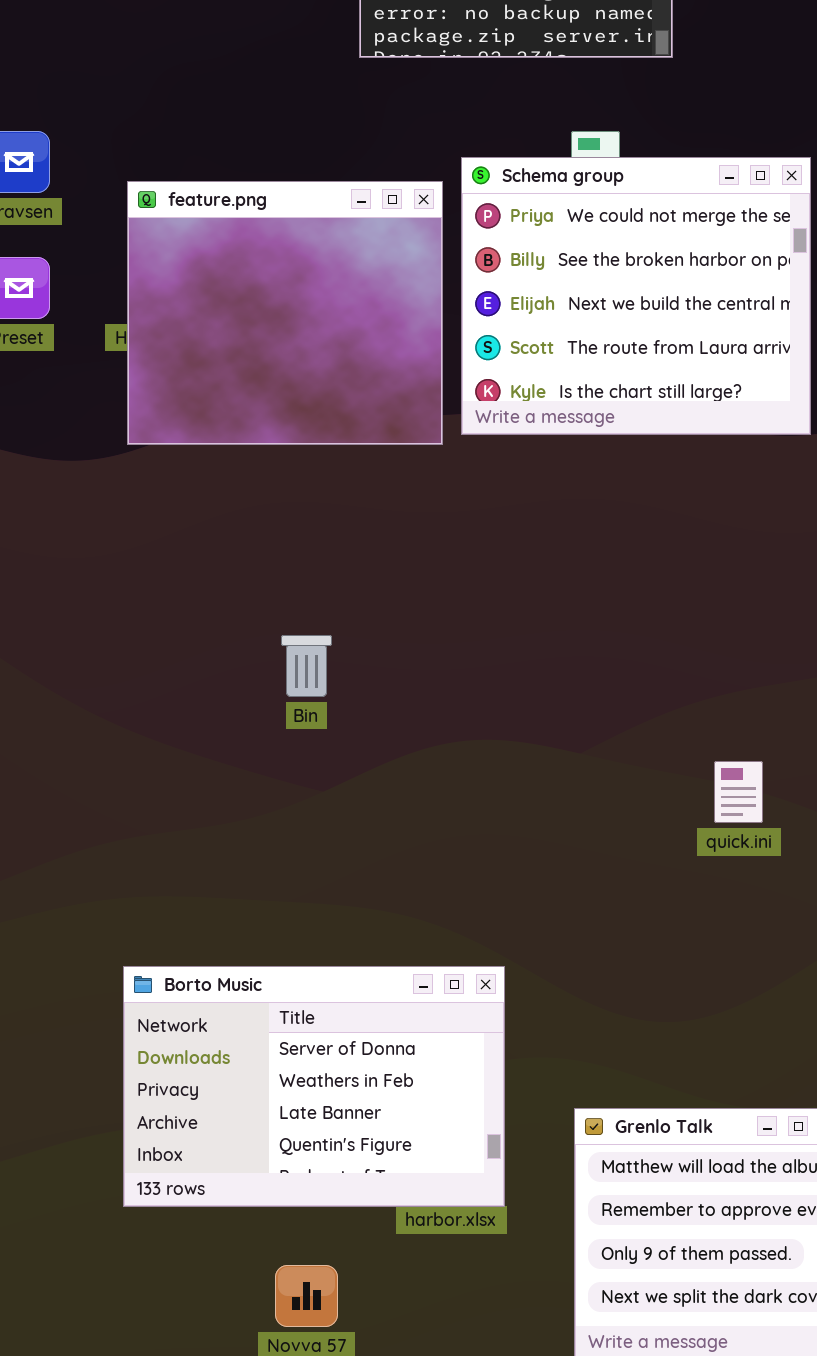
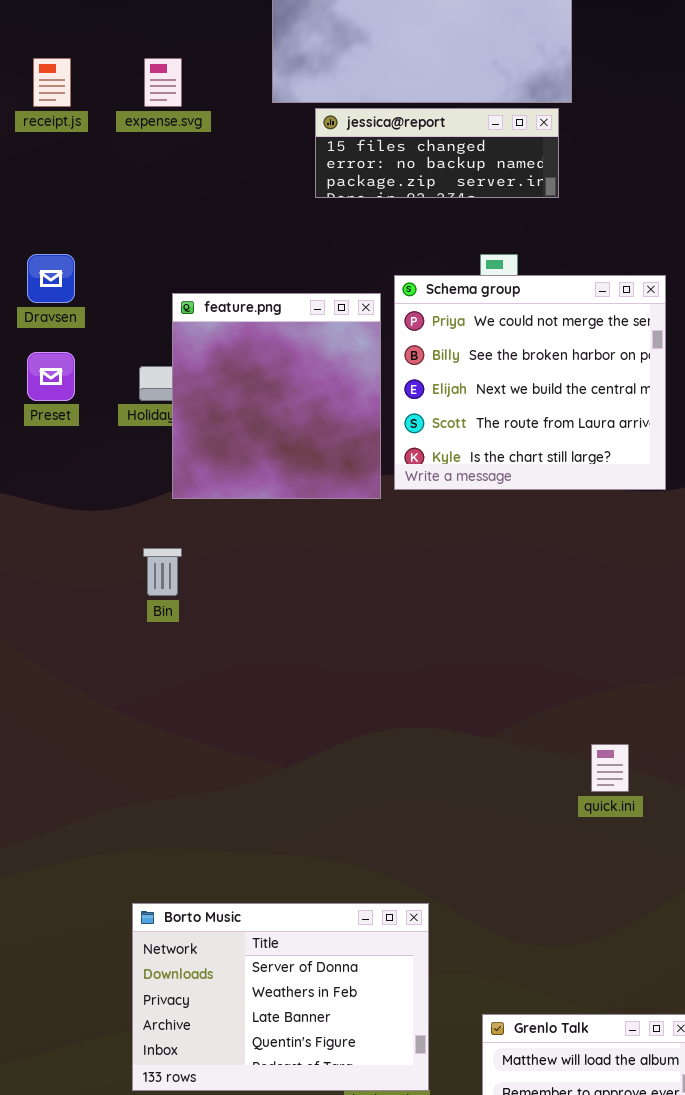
feature.png: [127,181,443,445] -> [172,293,381,499], resized
Bin: [281,635,332,697] -> [143,548,182,596], moved

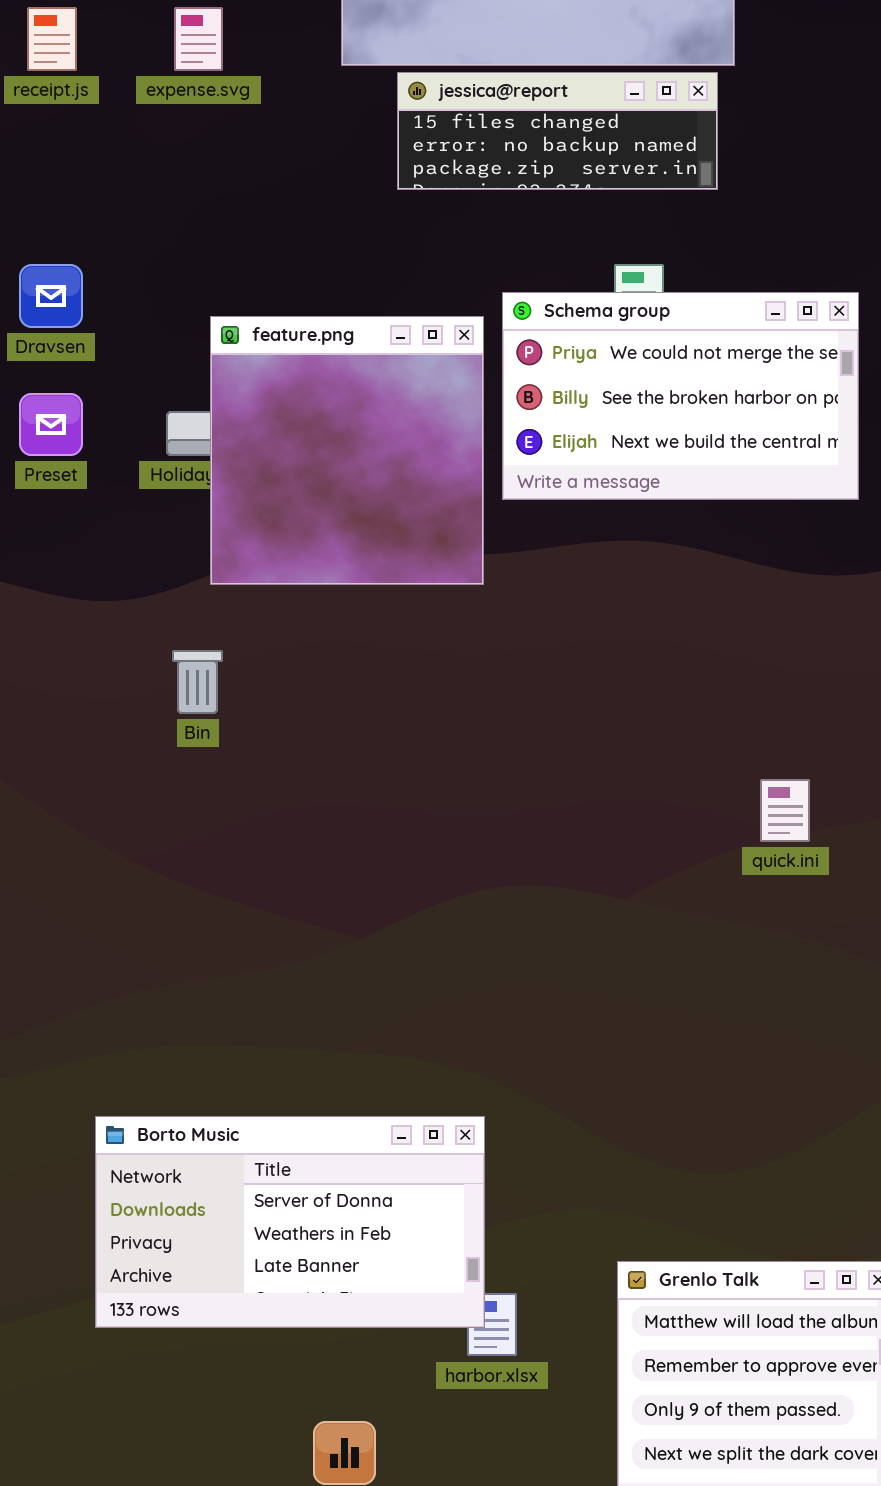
Schema group: [394,275,666,490] -> [502,292,859,500], resized
quick.ini: [591,744,629,792] -> [760,779,810,842], moved
Borto Music: [132,903,429,1091] -> [95,1116,485,1328], moved, resized

